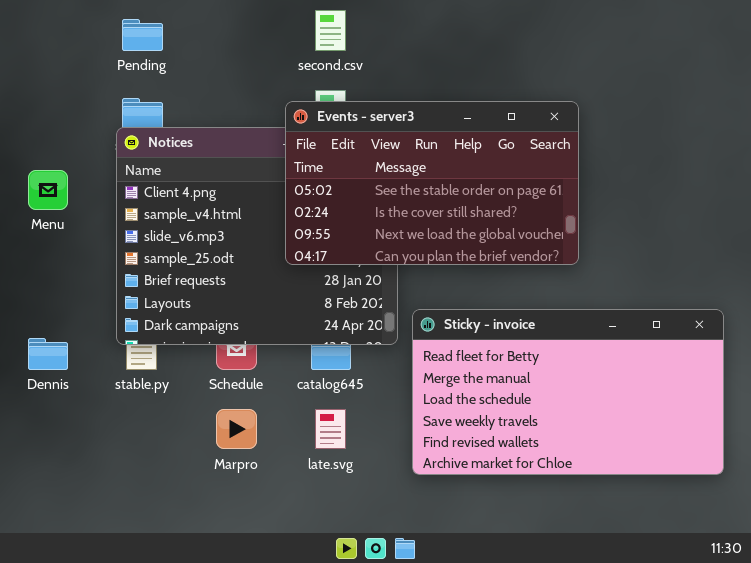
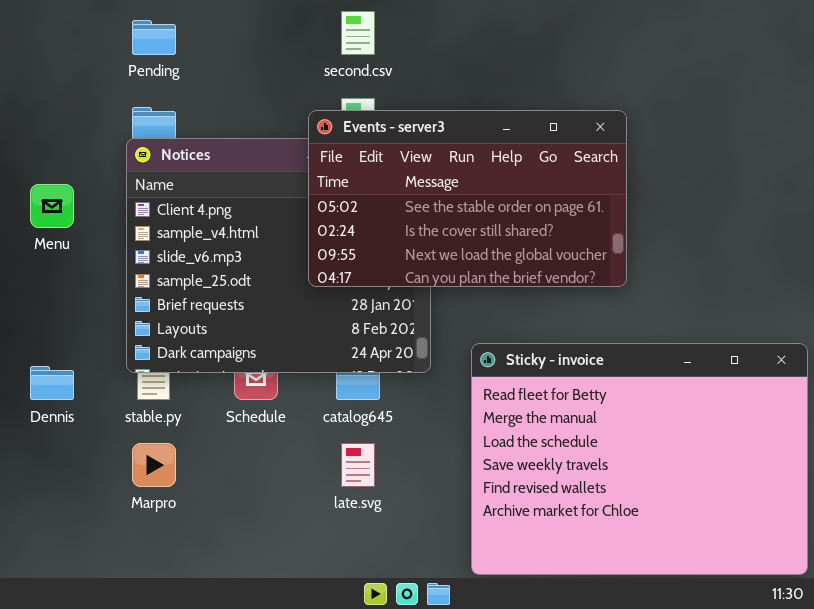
Sticky - invoice: [412,309,724,475] -> [471,343,808,575], moved, resized
Marpro: [216,409,257,449] -> [132,443,176,487], moved

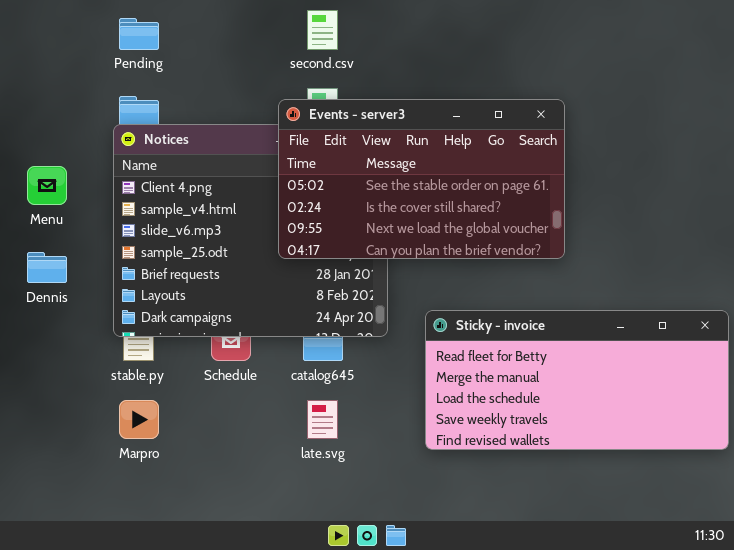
Sticky - invoice: [471,343,808,575] -> [425,310,729,450], resized
Dennis: [30,366,74,400] -> [27,252,67,283], moved

